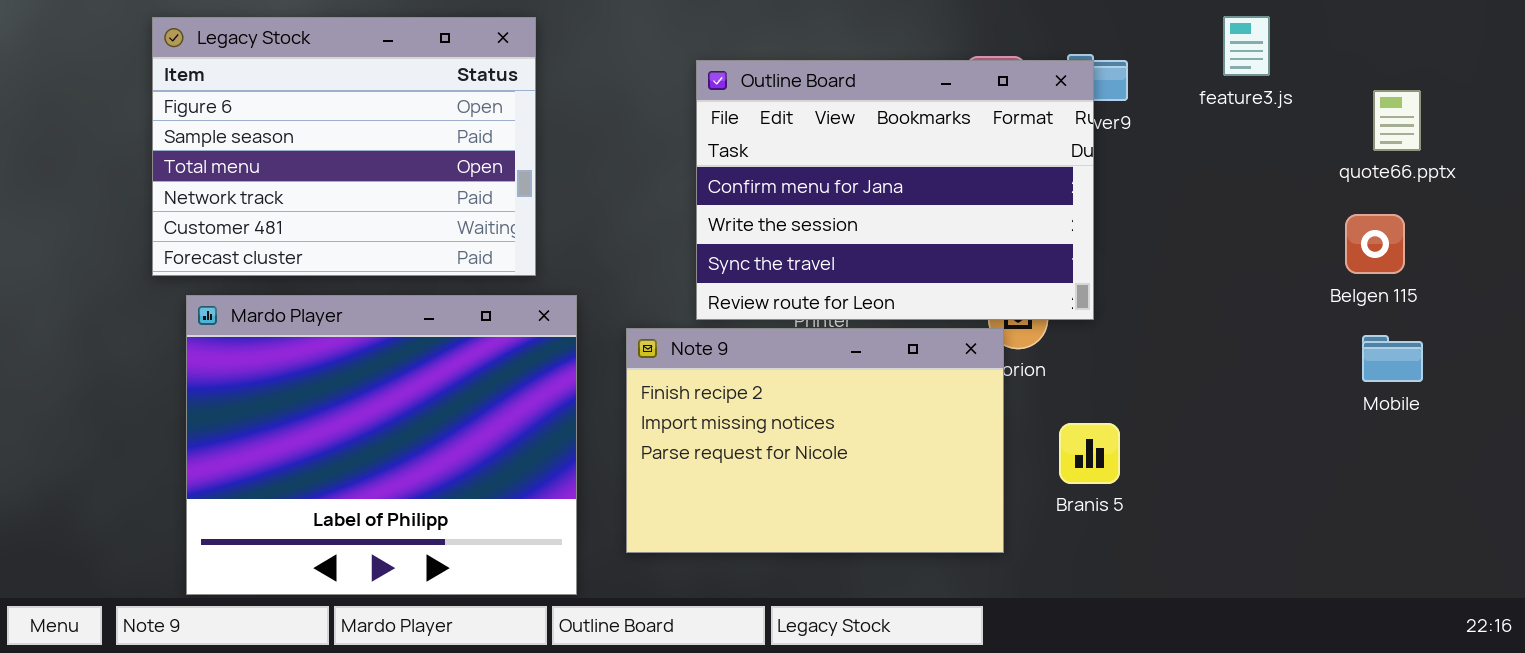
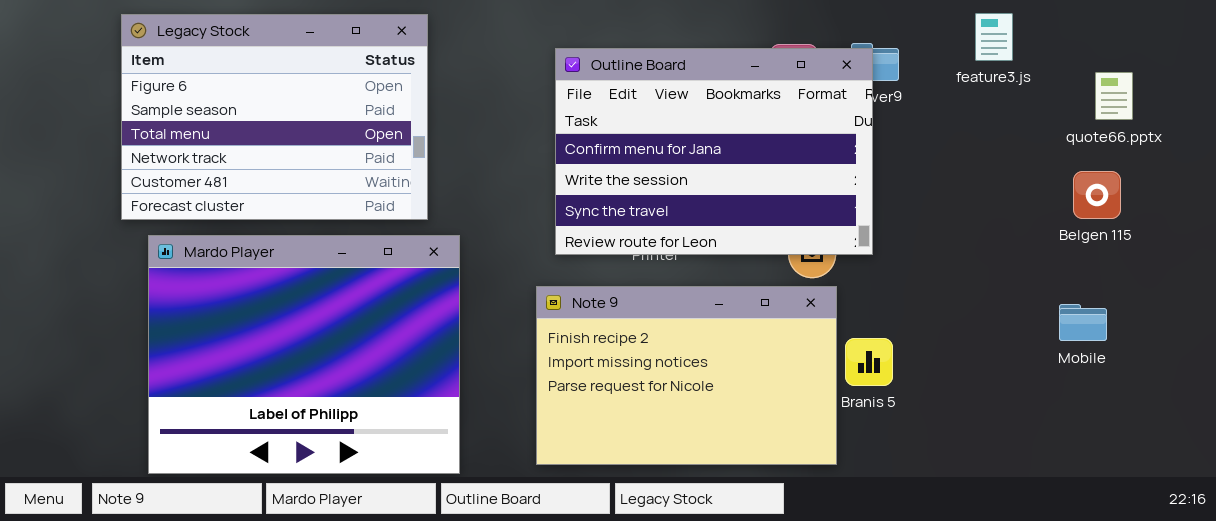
Note 9: [626,328,1004,553] -> [536,286,837,465], moved
Mobile: [1362,335,1423,382] -> [1059,304,1107,341], moved

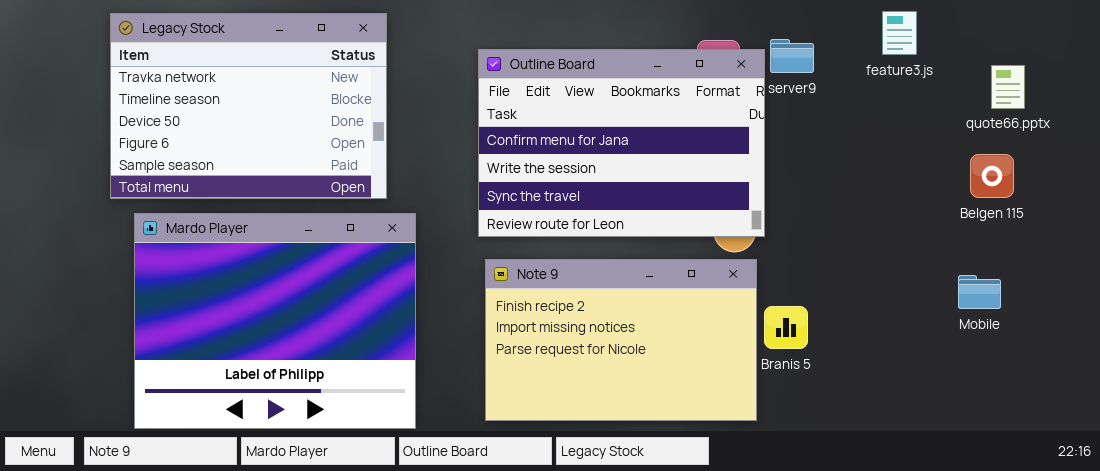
Legacy Stock: [121,14,428,220] -> [110,13,387,199], scrolled up 3 rows
Outline Board: [555,48,873,255] -> [478,49,765,237], moved

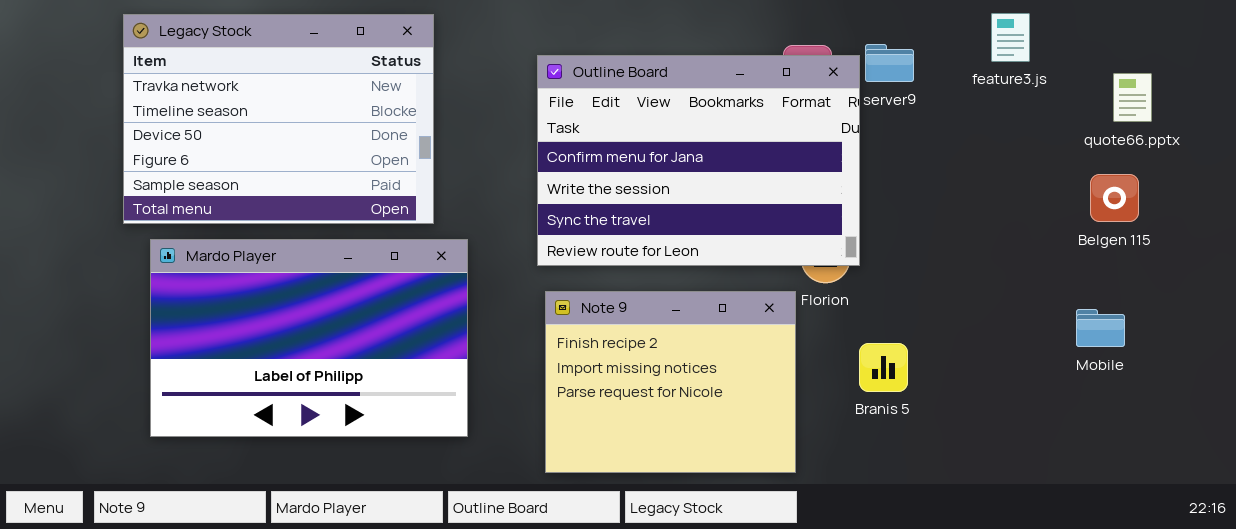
Mardo Player: [134,213,416,429] -> [150,239,468,437], resized
Note 9: [485,259,757,421] -> [545,291,796,473], resized

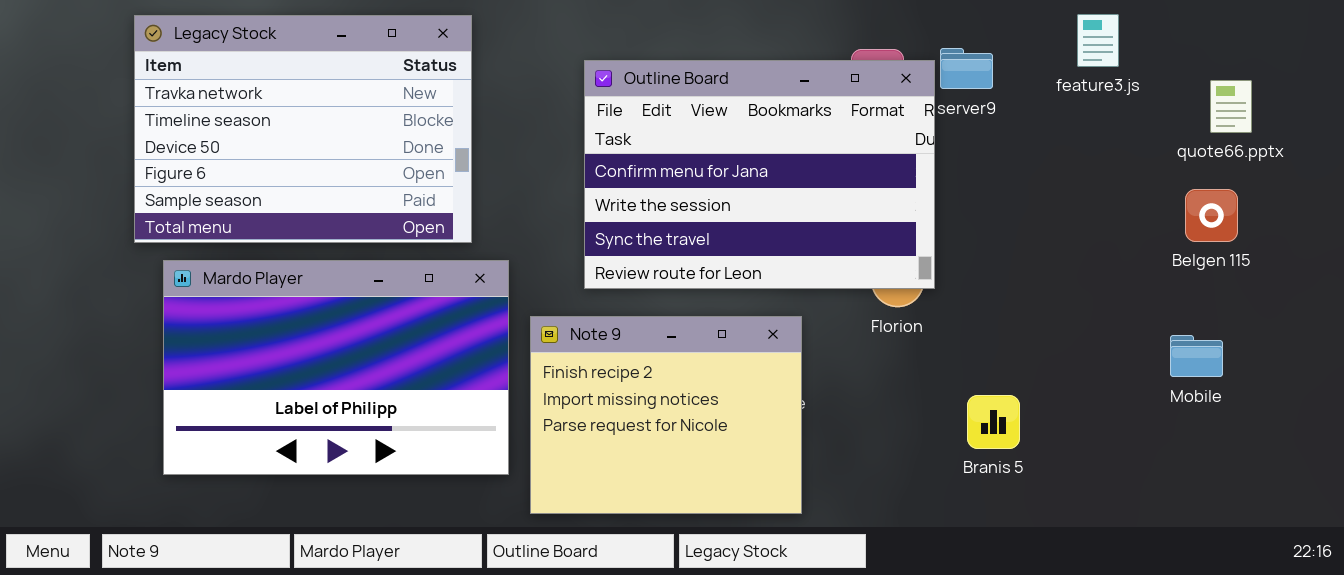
Note 9: [545,291,796,473] -> [530,316,802,514], moved
Branis 5: [859,343,908,392] -> [967,395,1020,449], moved

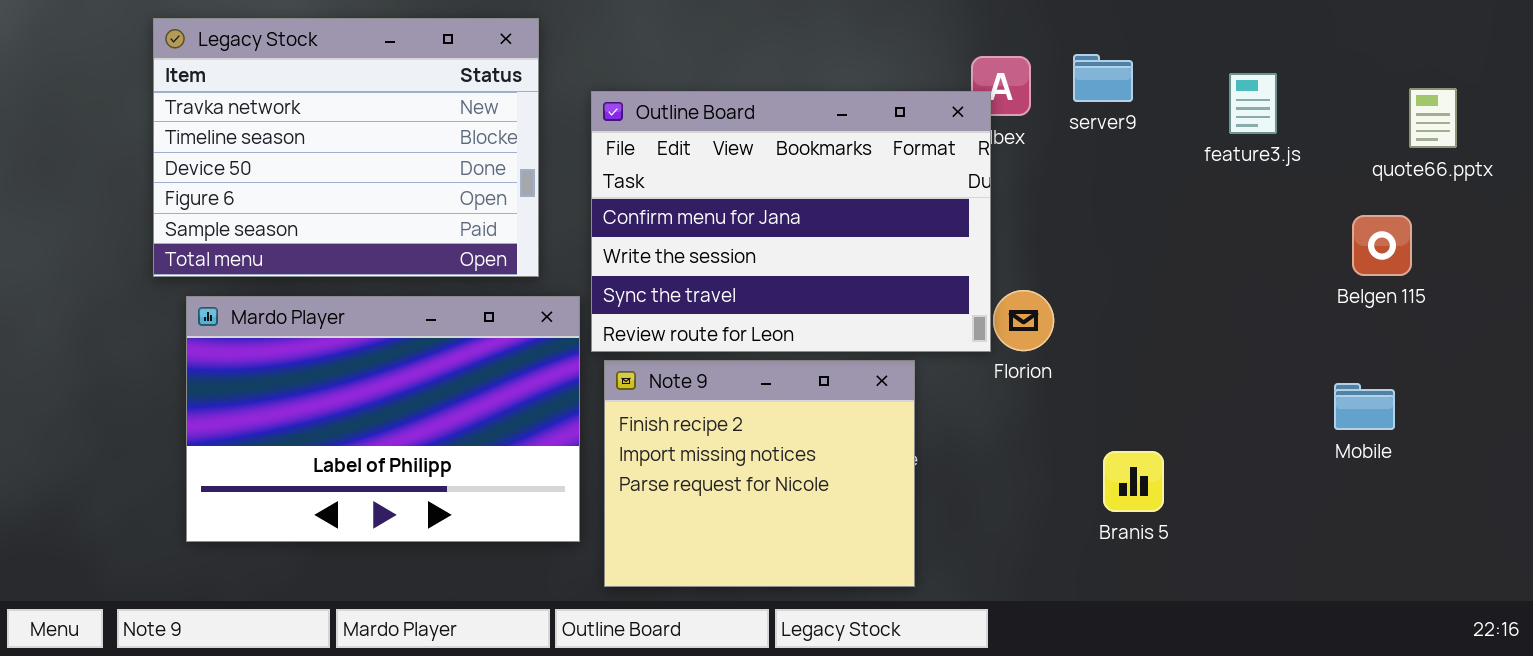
feature3.js: [1077,14,1119,67] -> [1229,73,1277,134], moved
Outline Board: [584,60,935,289] -> [591,91,991,352], moved
quote66.pptx: [1210,80,1252,133] -> [1409,88,1457,148], moved

